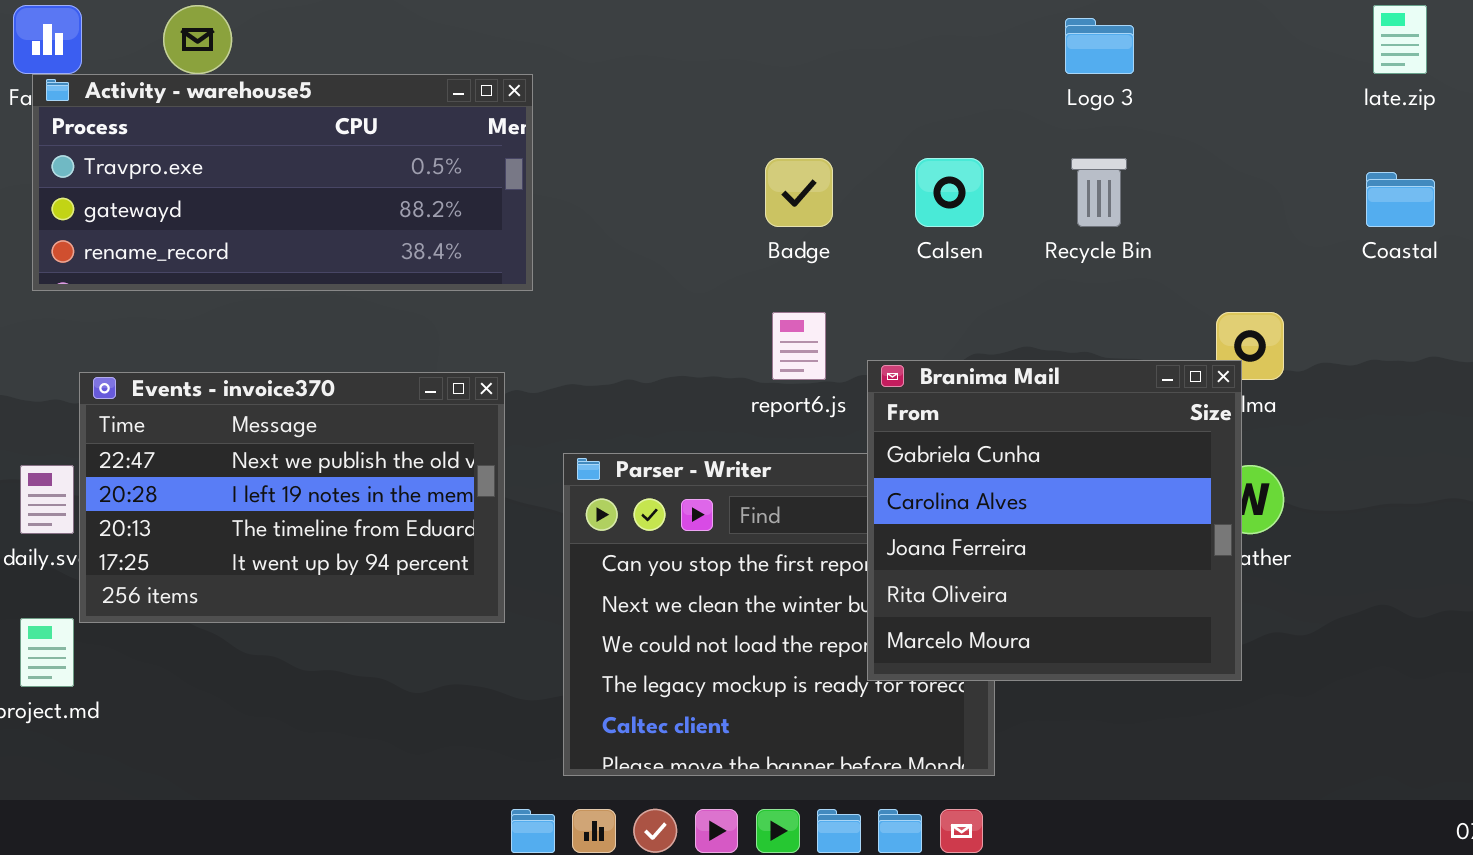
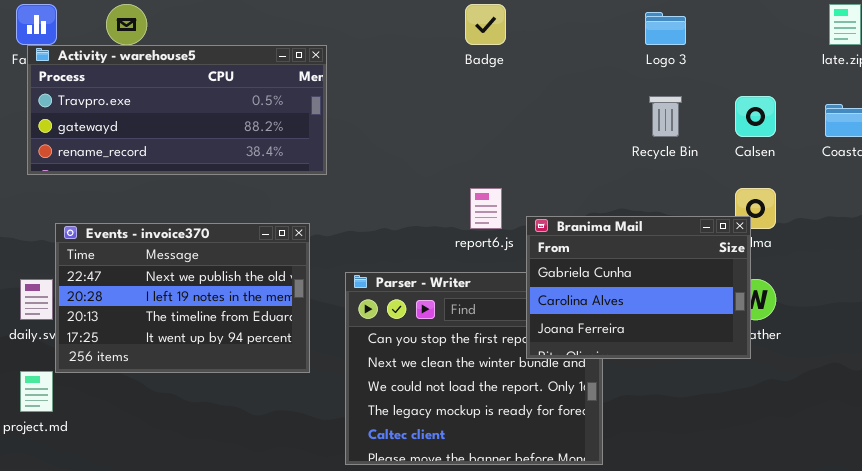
Badge: [765,158,833,227] -> [465,4,506,45], moved
Calsen: [915,158,984,227] -> [735,96,776,137], moved
Branima Mail: [867,360,1242,681] -> [526,216,751,359], resized

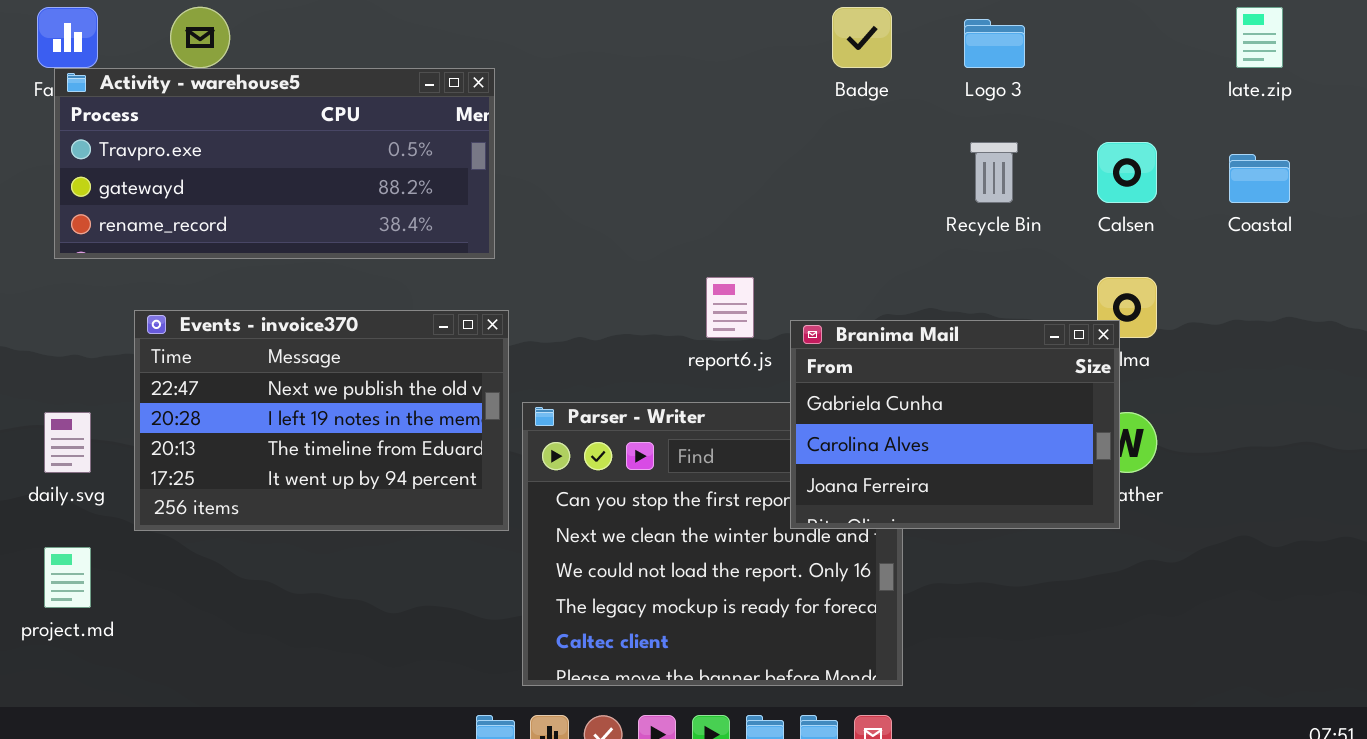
Badge: [465,4,506,45] -> [832,7,892,68], moved
Events - invoice370: [55,223,310,373] -> [134,310,509,531], moved

